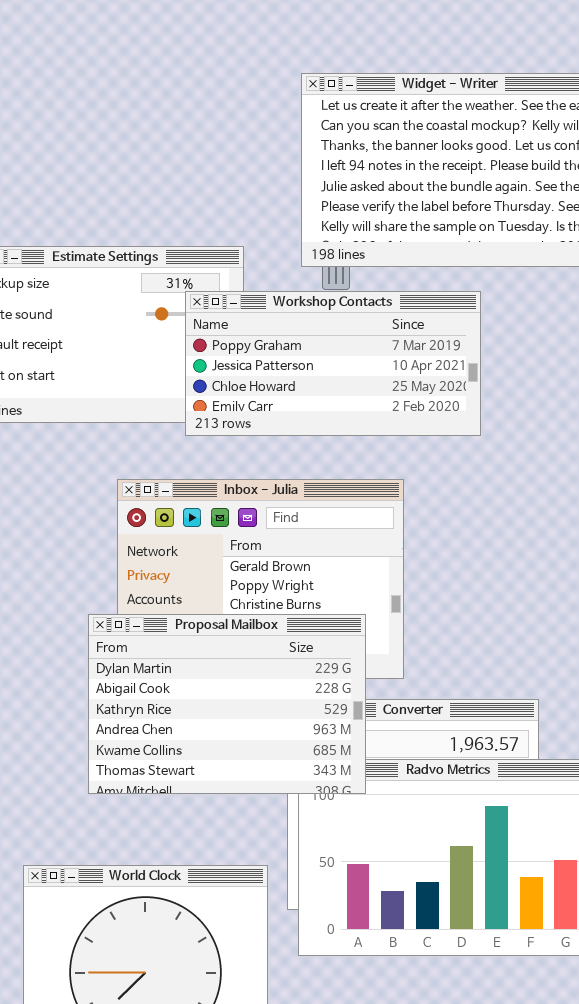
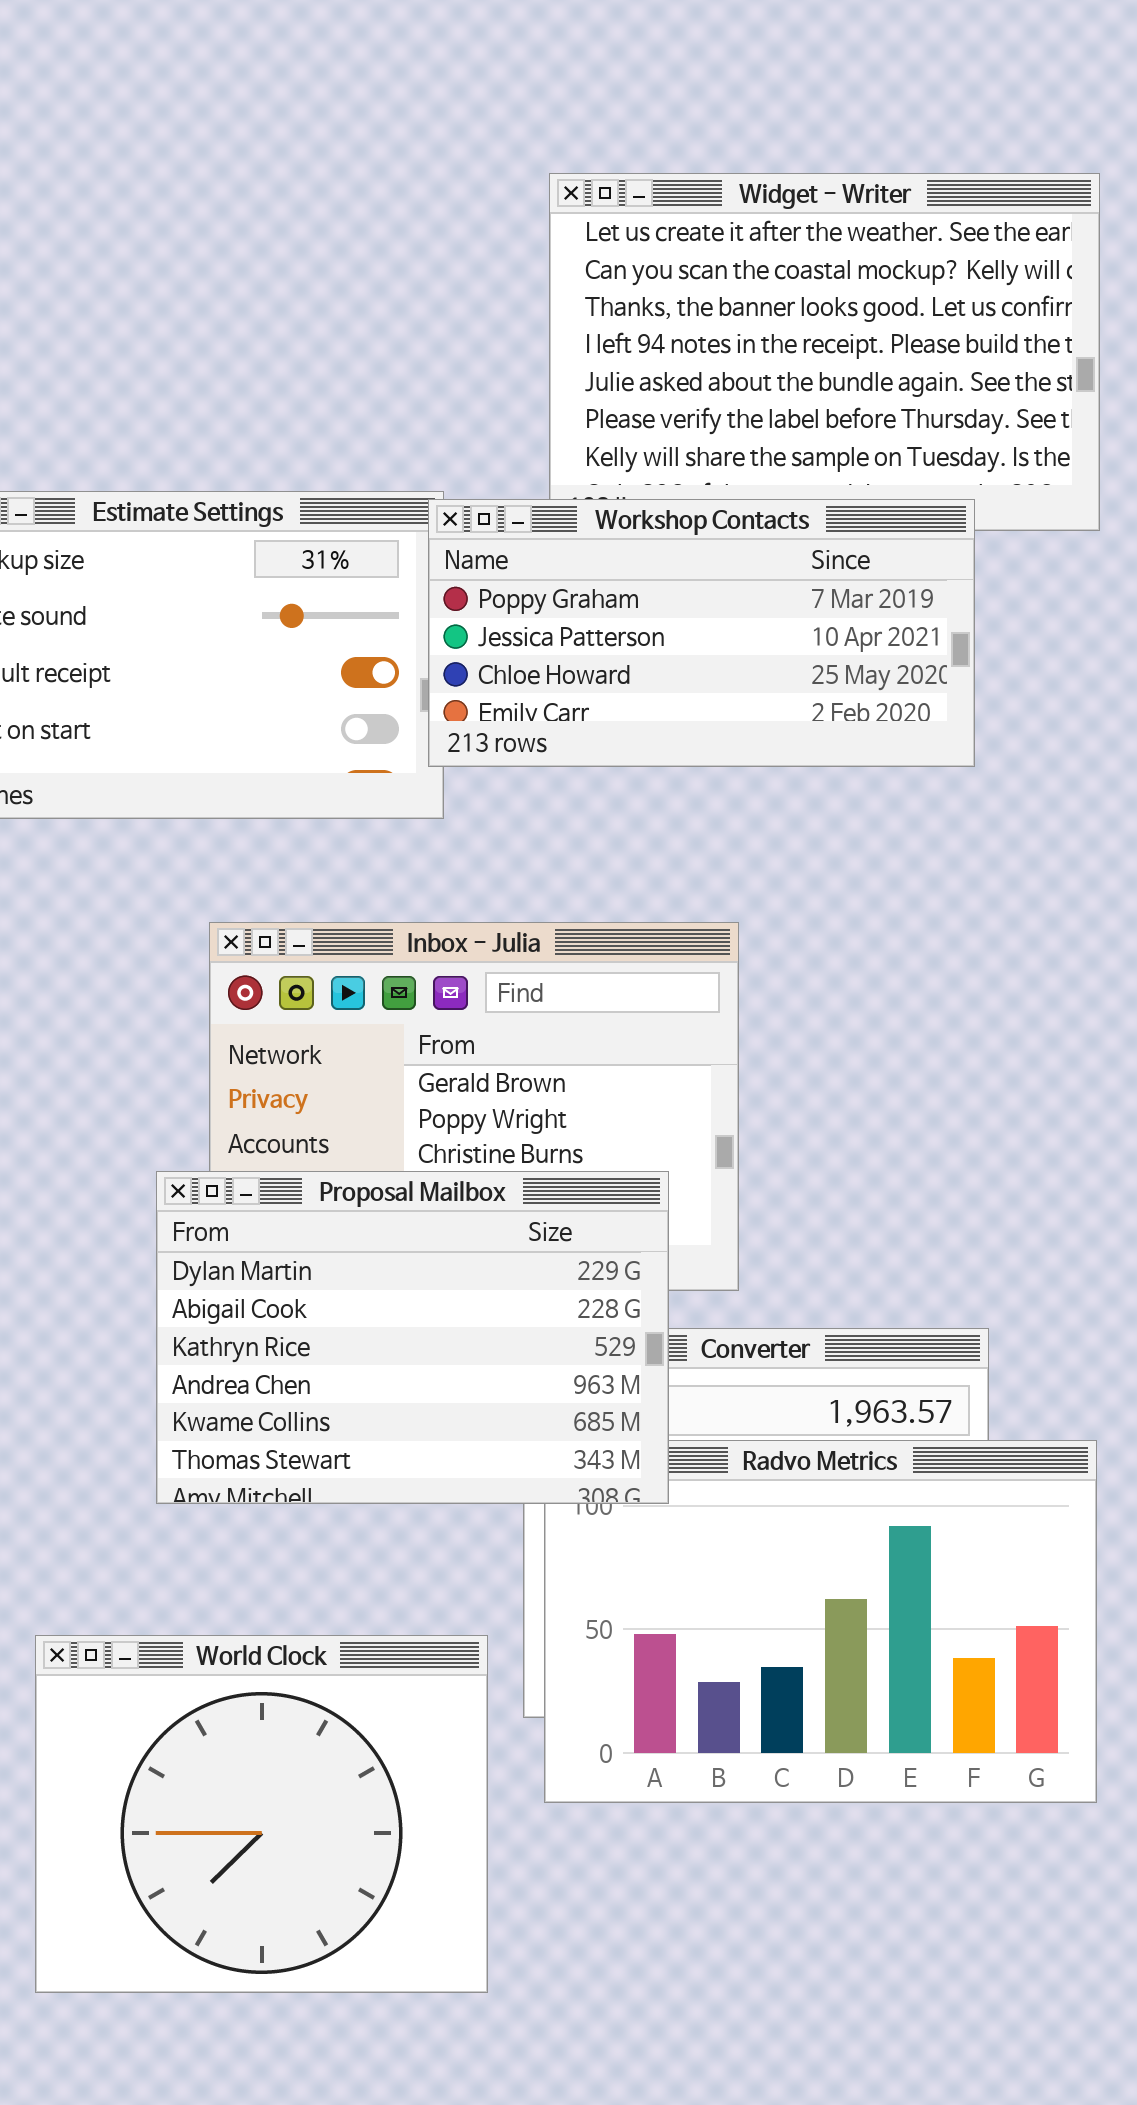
Workshop Contacts: [185,291,481,436] -> [428,499,975,767], moved

